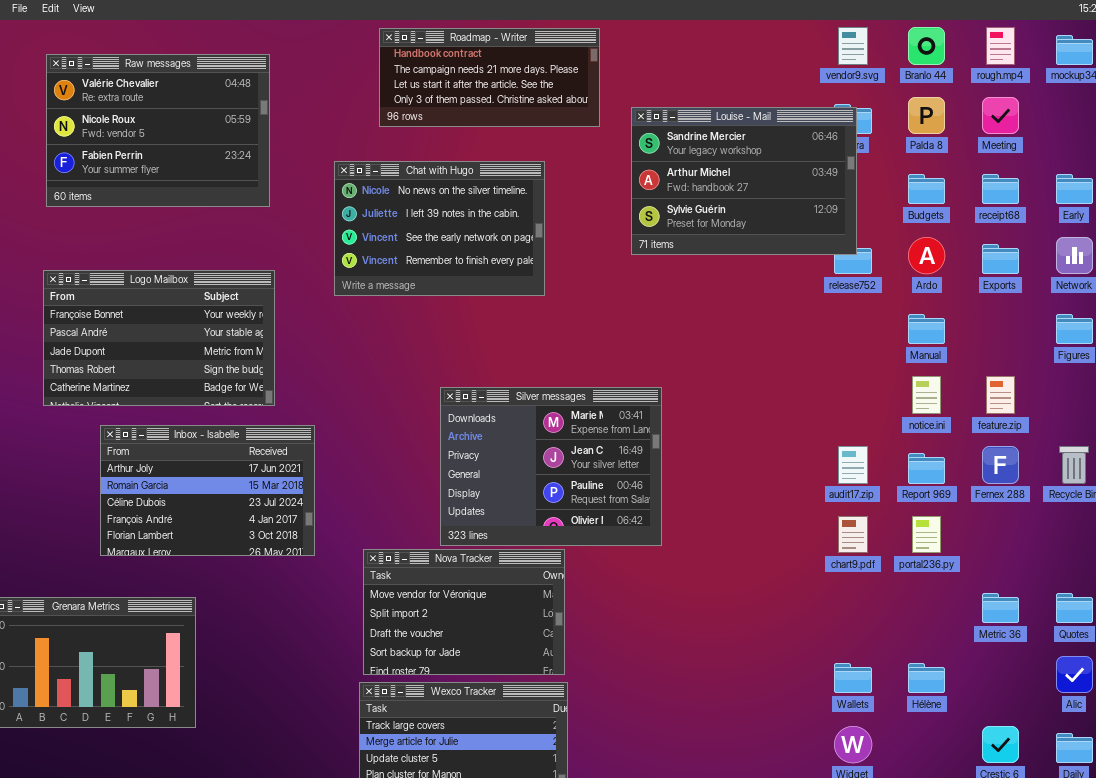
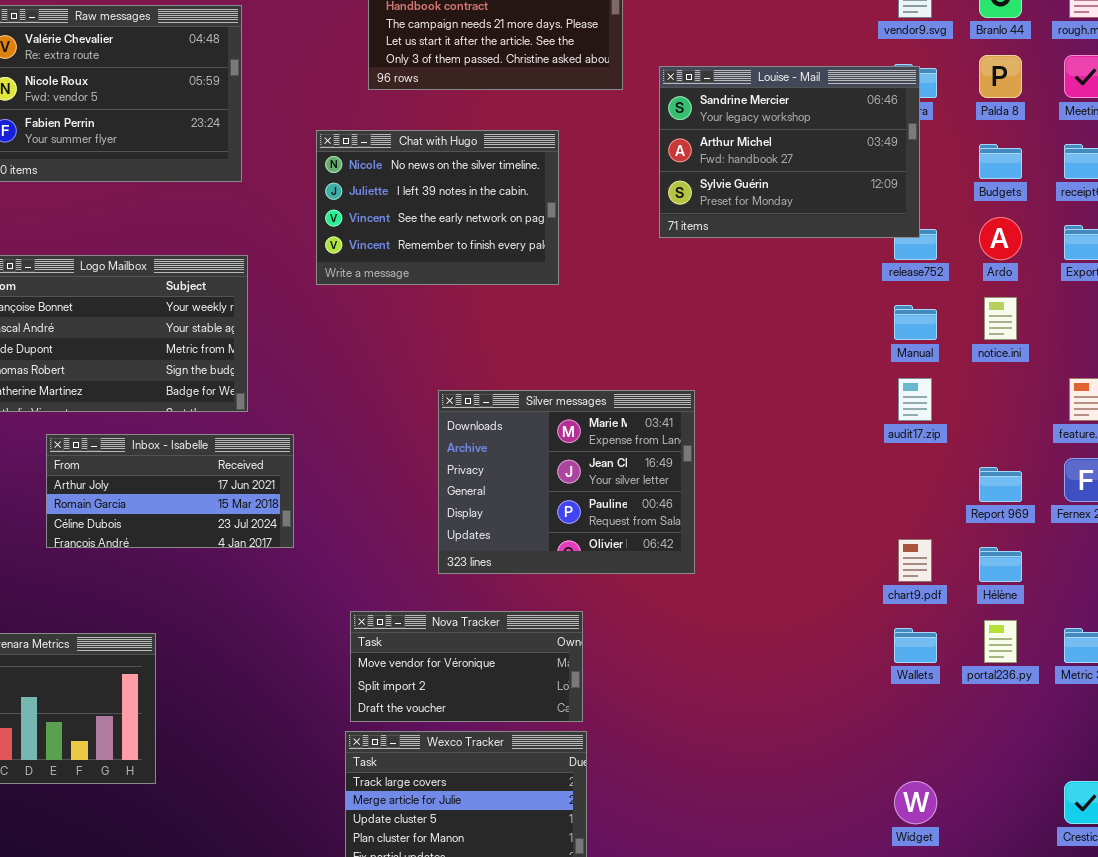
Manual: [908,314,945,344] -> [894,305,937,340], moved
notice.ini: [912,376,941,414] -> [984,297,1017,340], moved
Inbox - Isabelle: [100,425,315,556] -> [46,434,294,548], resized
audit17.zip: [838,446,868,484] -> [898,378,932,421], moved
portal236.py: [912,516,941,553] -> [984,620,1017,663], moved
Nova Tracker: [363,549,565,675] -> [350,611,583,722], resized
Wallets: [834,663,872,693] -> [894,628,937,663], moved
Hélène: [908,663,945,693] -> [979,547,1022,582], moved

